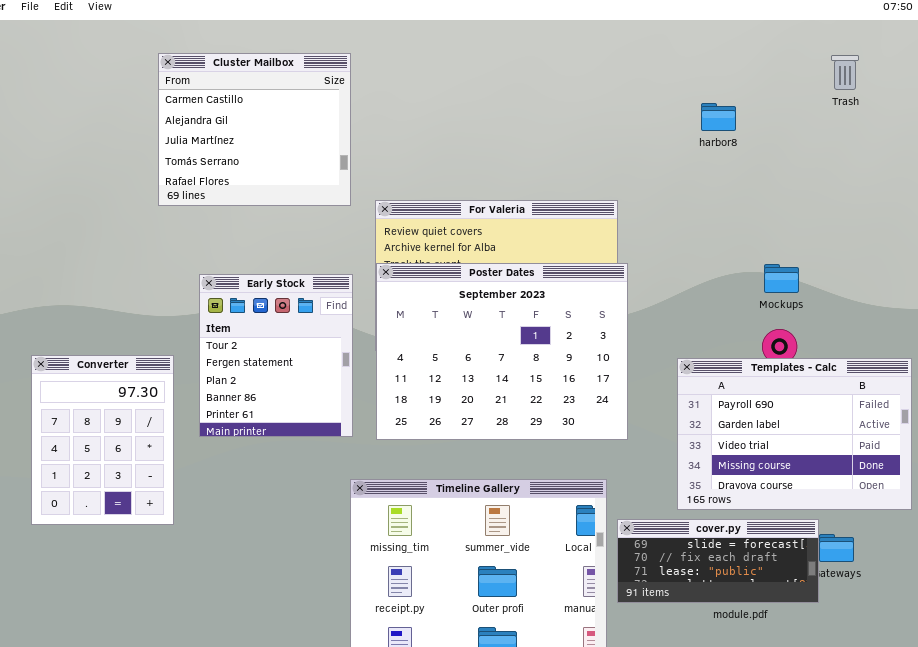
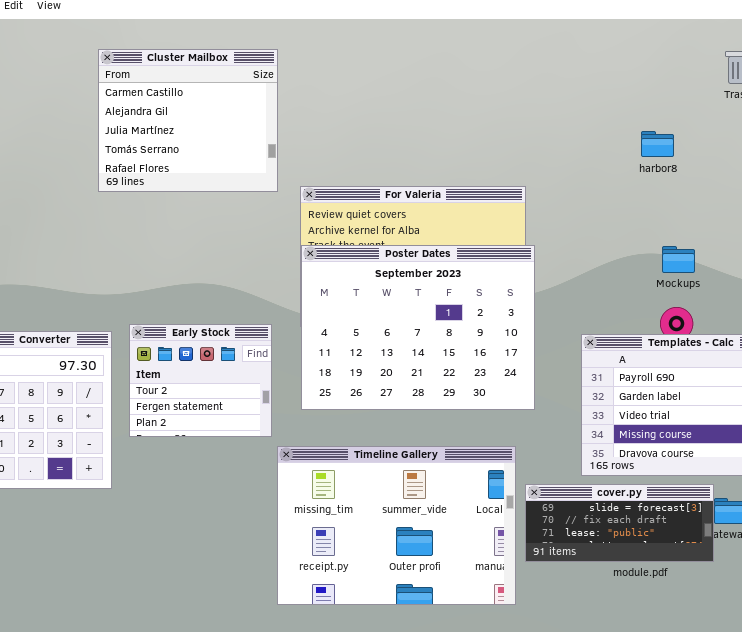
harbor8: [701,103,736,131] -> [641,131,674,157], moved
Early Stock: [199,274,353,437] -> [129,324,272,437], moved, resized

